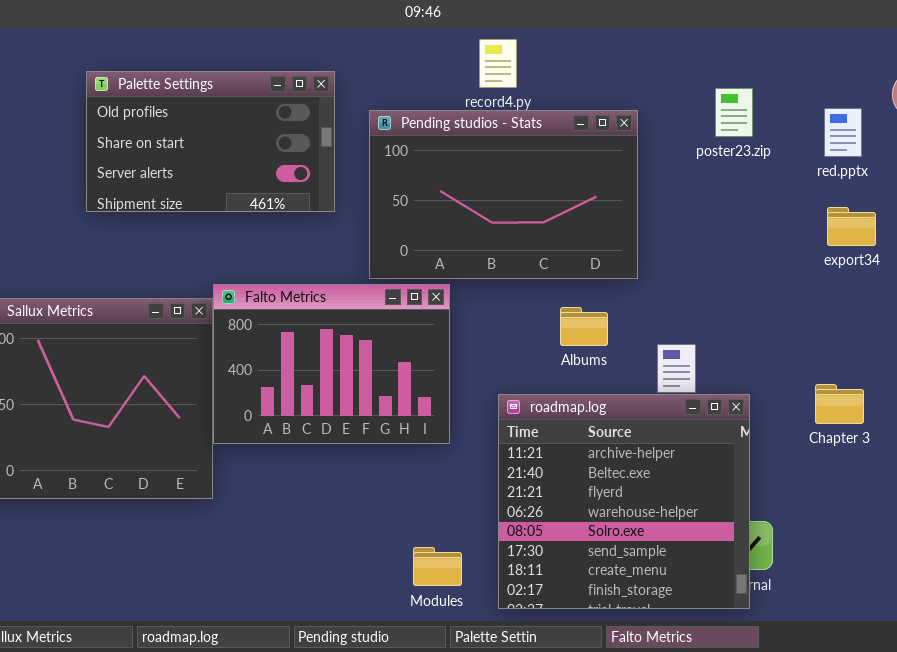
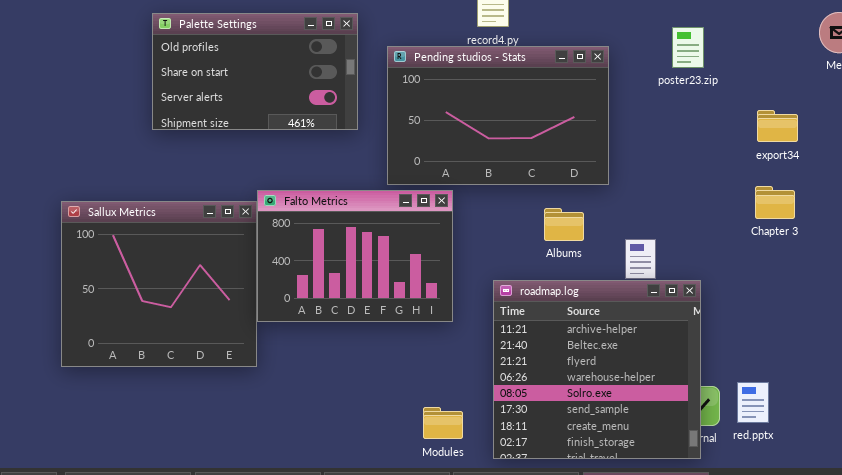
red.pptx: [824,108,862,157] -> [737,382,769,423], moved
export34: [827,207,876,246] -> [757,110,798,142], moved
Chapter 3: [815,384,864,424] -> [755,186,795,219], moved

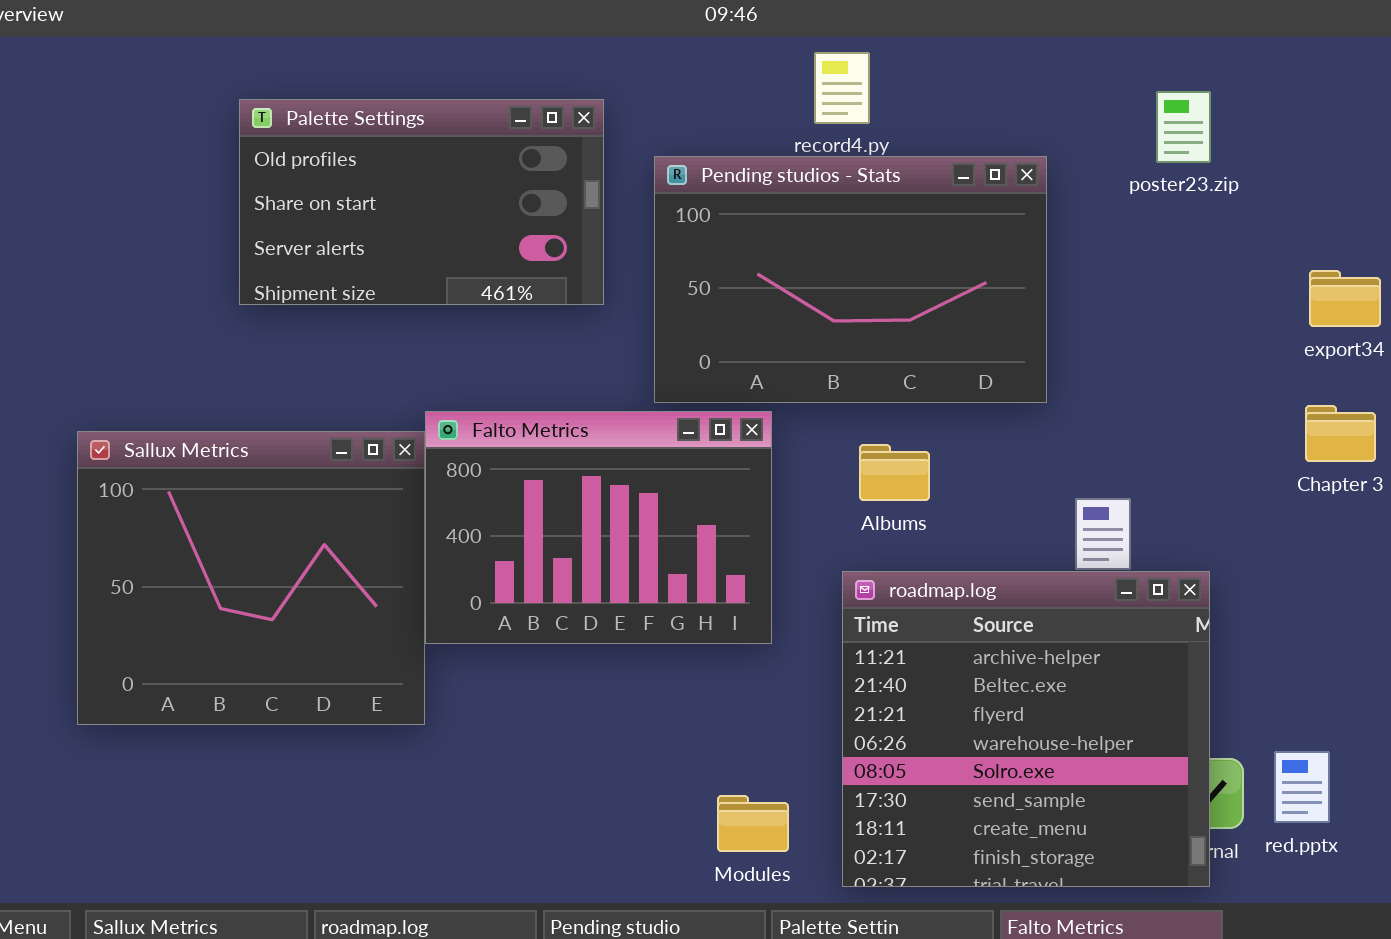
poster23.zip: [672,27,704,68] -> [1156,91,1211,163], moved
Albums: [544,208,584,241] -> [859,444,930,501], moved

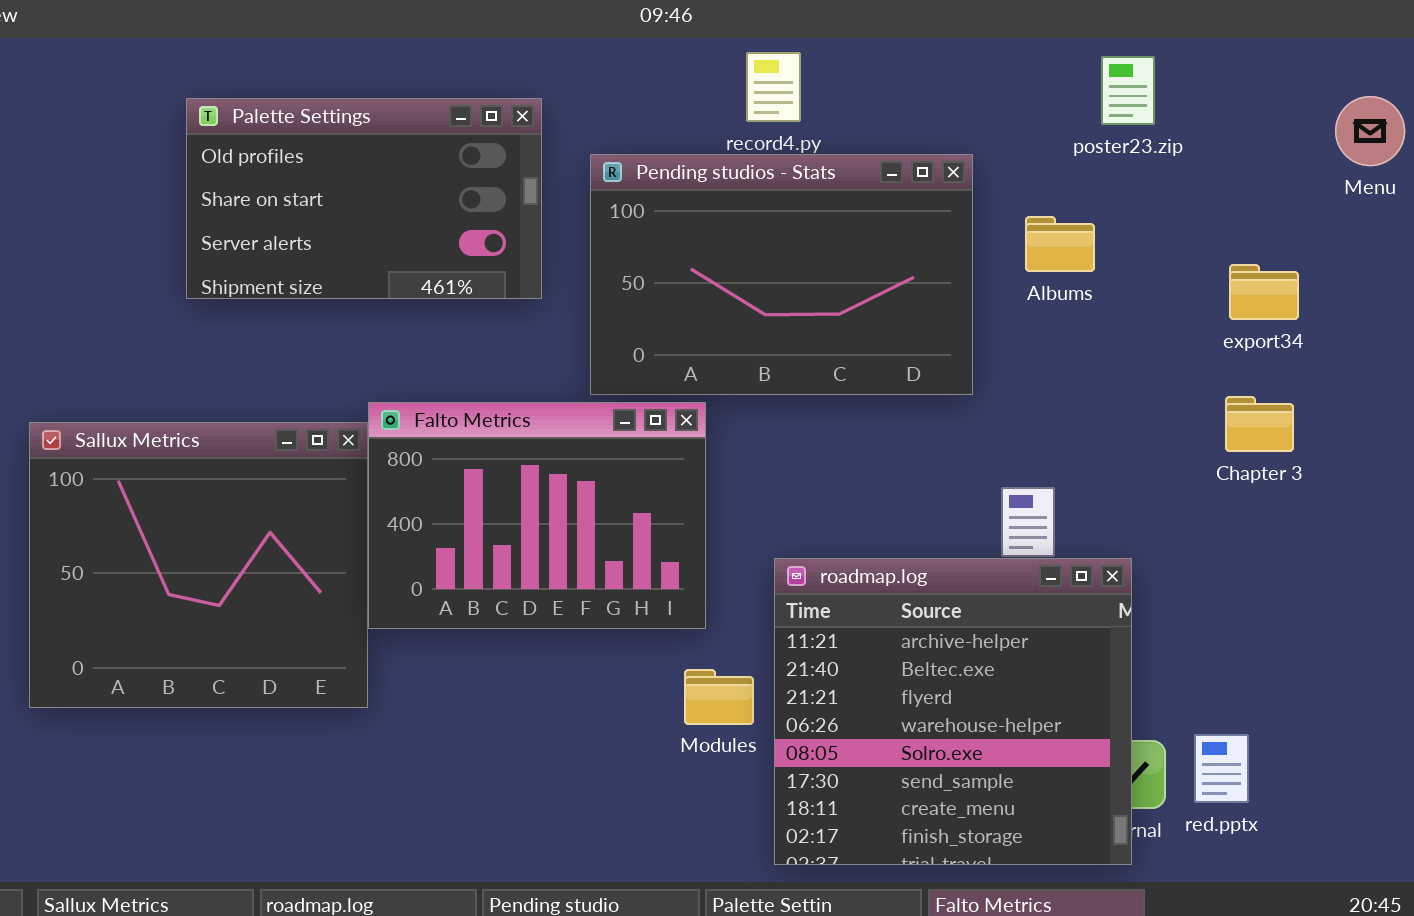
poster23.zip: [1156,91,1211,163] -> [1101,56,1155,125], moved
Albums: [859,444,930,501] -> [1025,216,1095,272], moved
Modules: [717,795,789,852] -> [684,669,754,725], moved

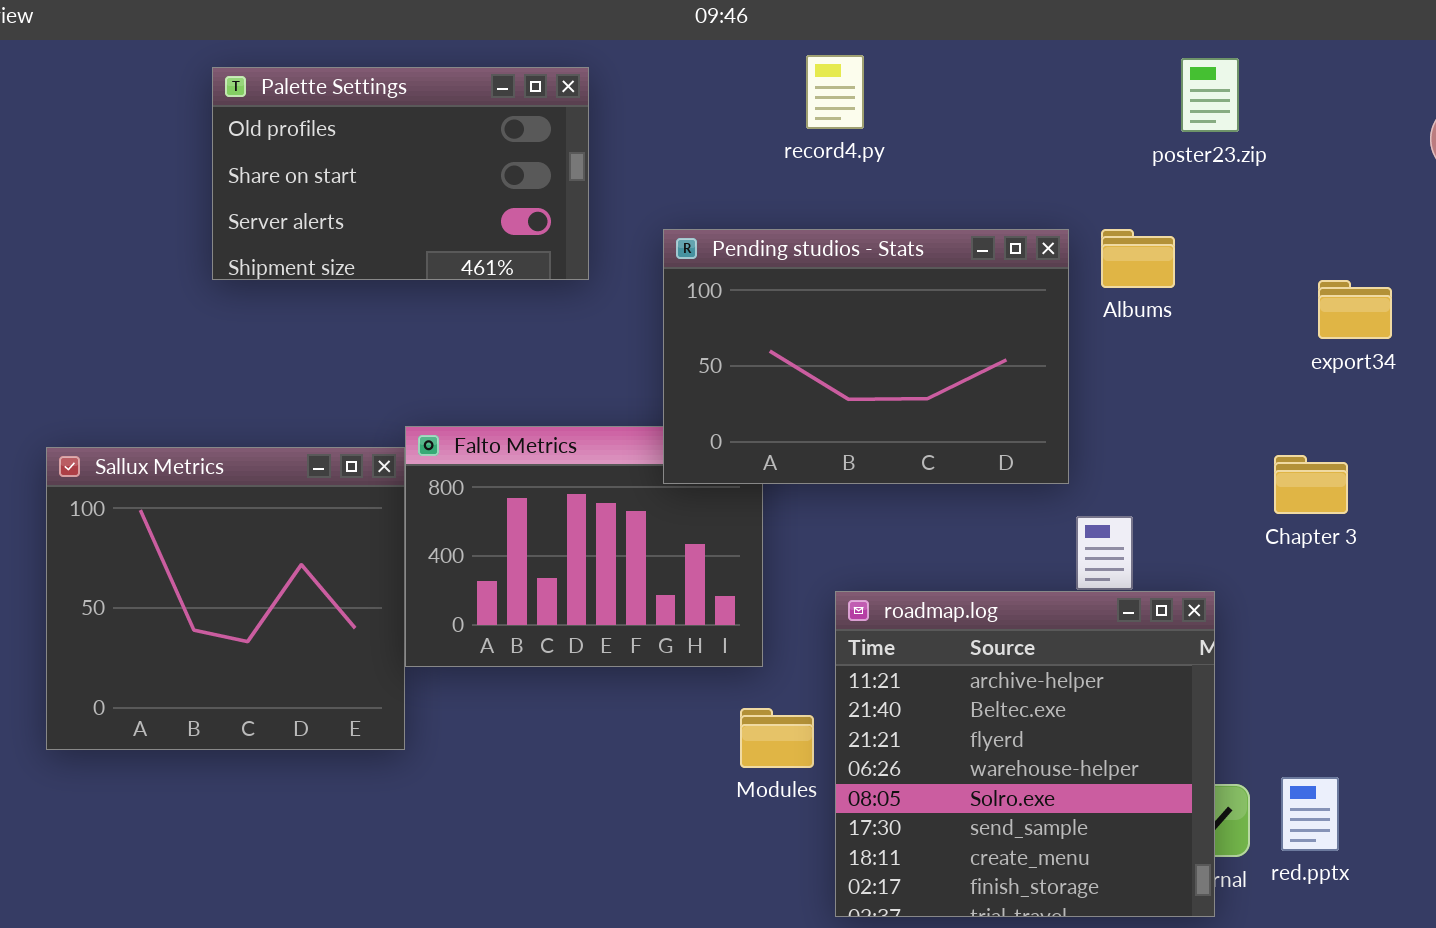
Palette Settings: [186,98,542,299] -> [212,67,589,280], moved
Pending studios - Stats: [590,154,973,395] -> [663,229,1069,484], moved
Chapter 3: [1225,396,1294,452] -> [1274,455,1348,514], moved

